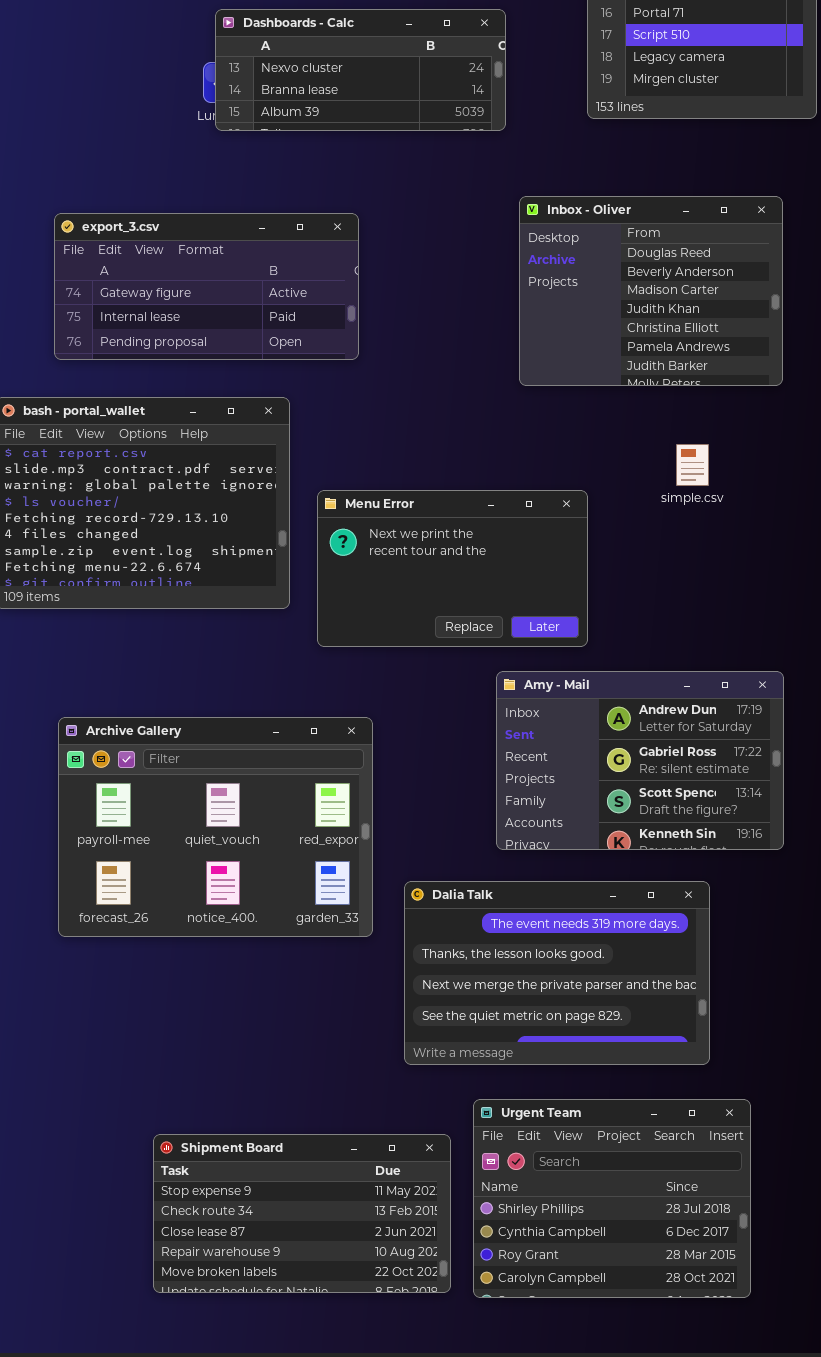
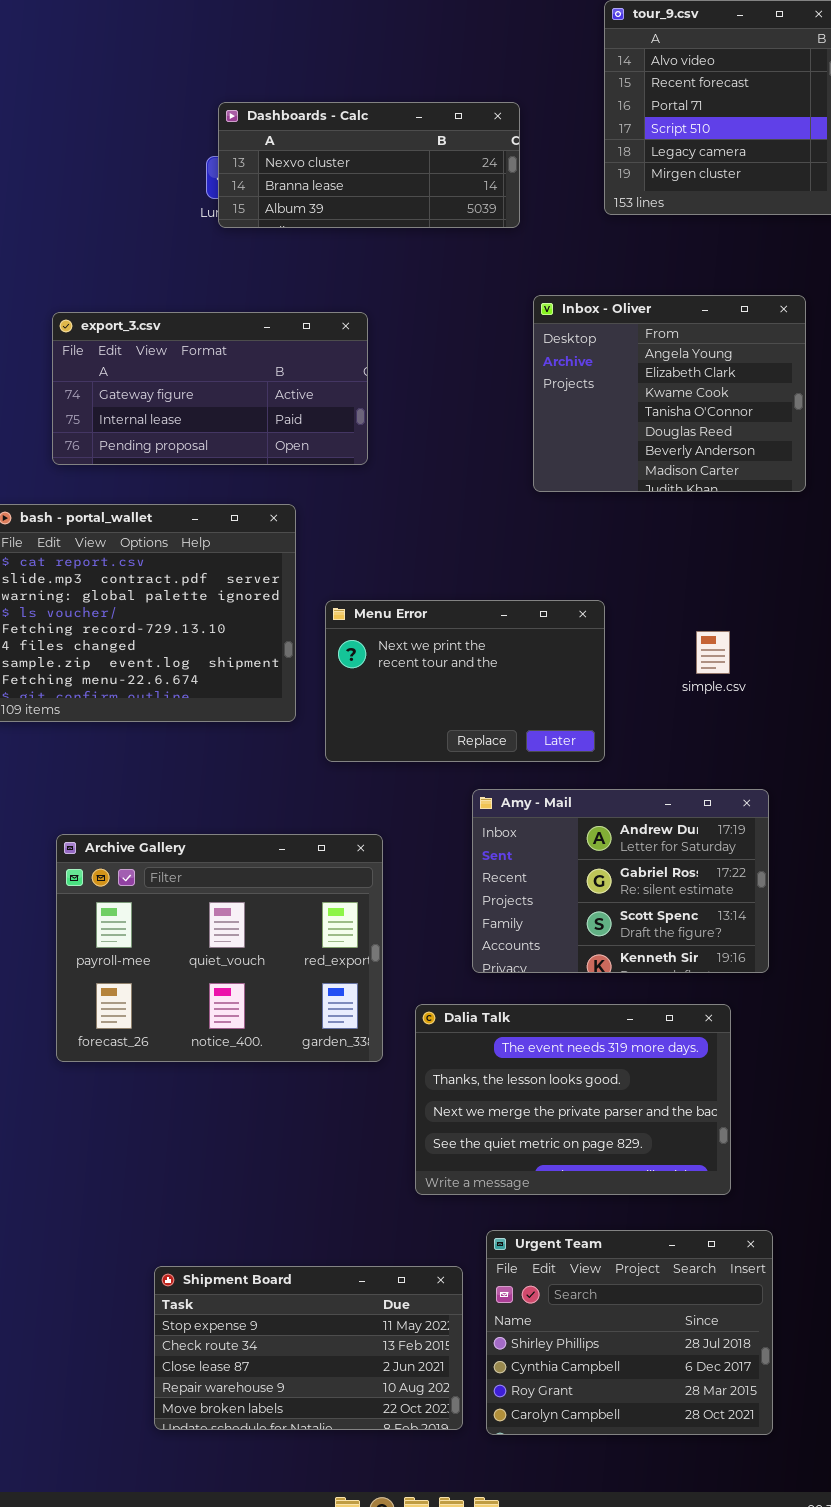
Inbox - Oliver: [519,196,783,386] -> [533,295,806,492], scrolled up 4 rows
simple.csv: [676,444,709,486] -> [696,631,730,674], moved
Amy - Mail: [496,671,784,850] -> [472,789,769,973], moved

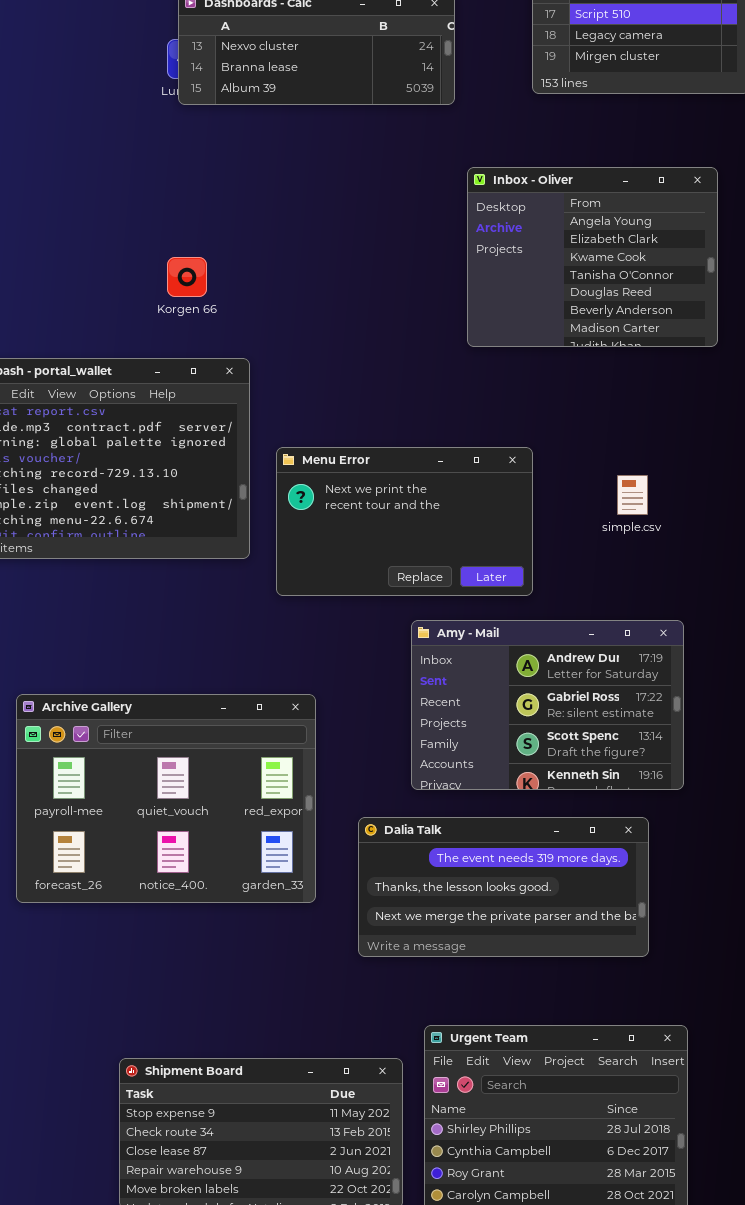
export_3.csv: [52,312,368,465] -> none, closed
Archive Gallery: [56,834,383,1062] -> [16,694,316,903], moved
Dalia Talk: [415,1004,731,1195] -> [358,817,649,957], resized

